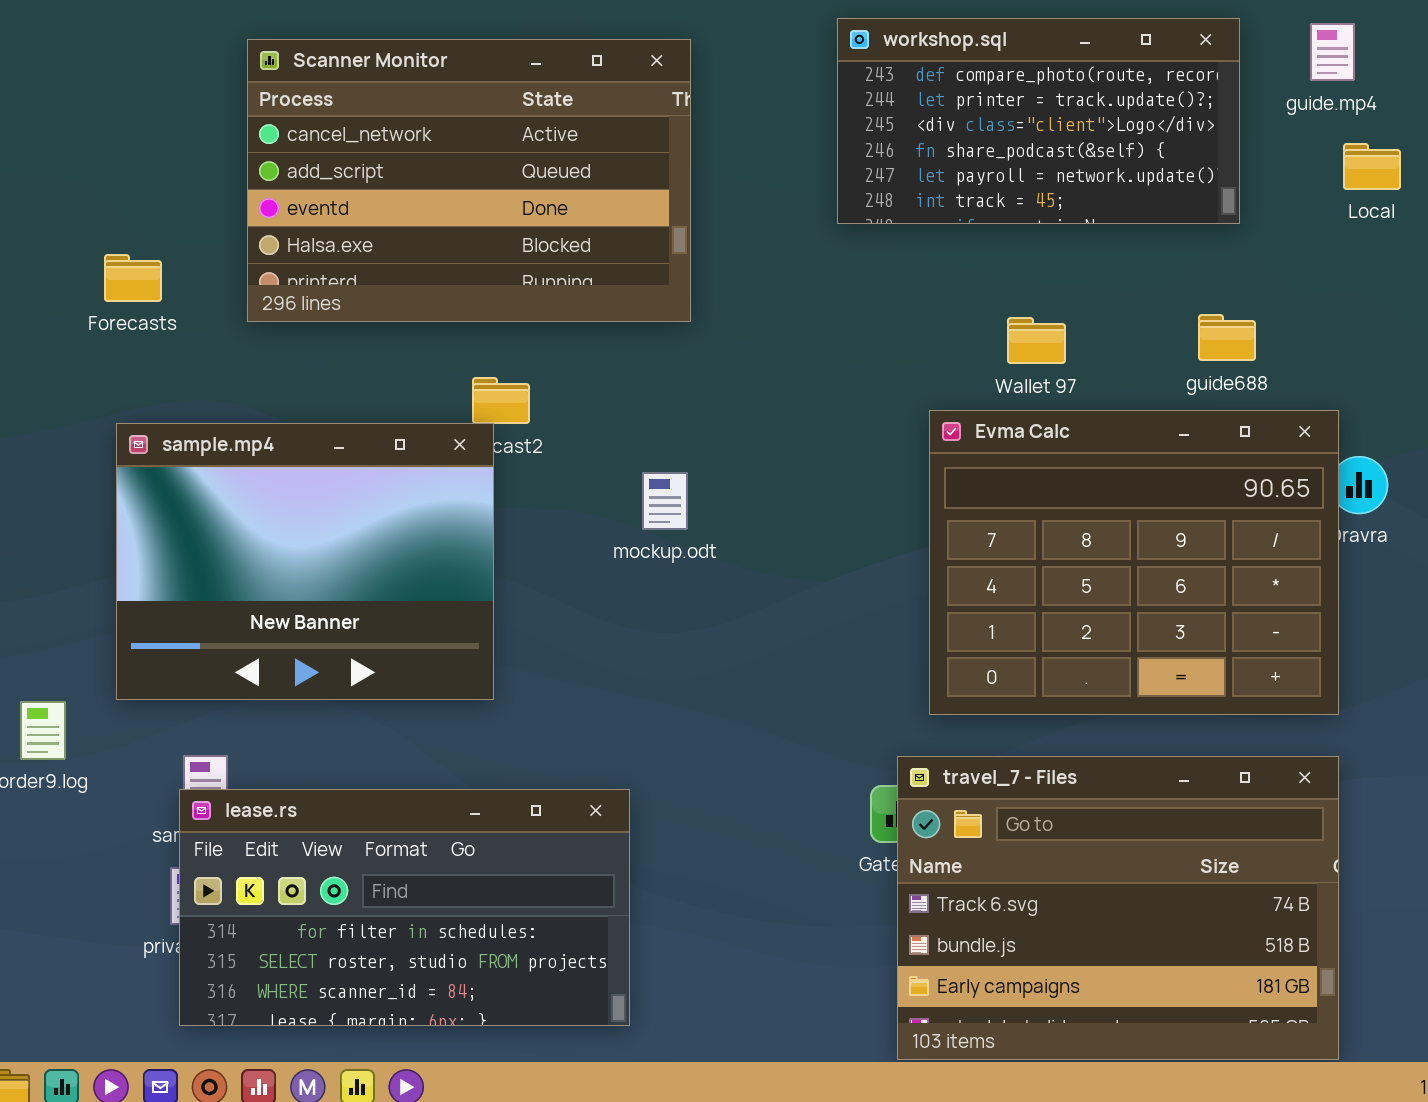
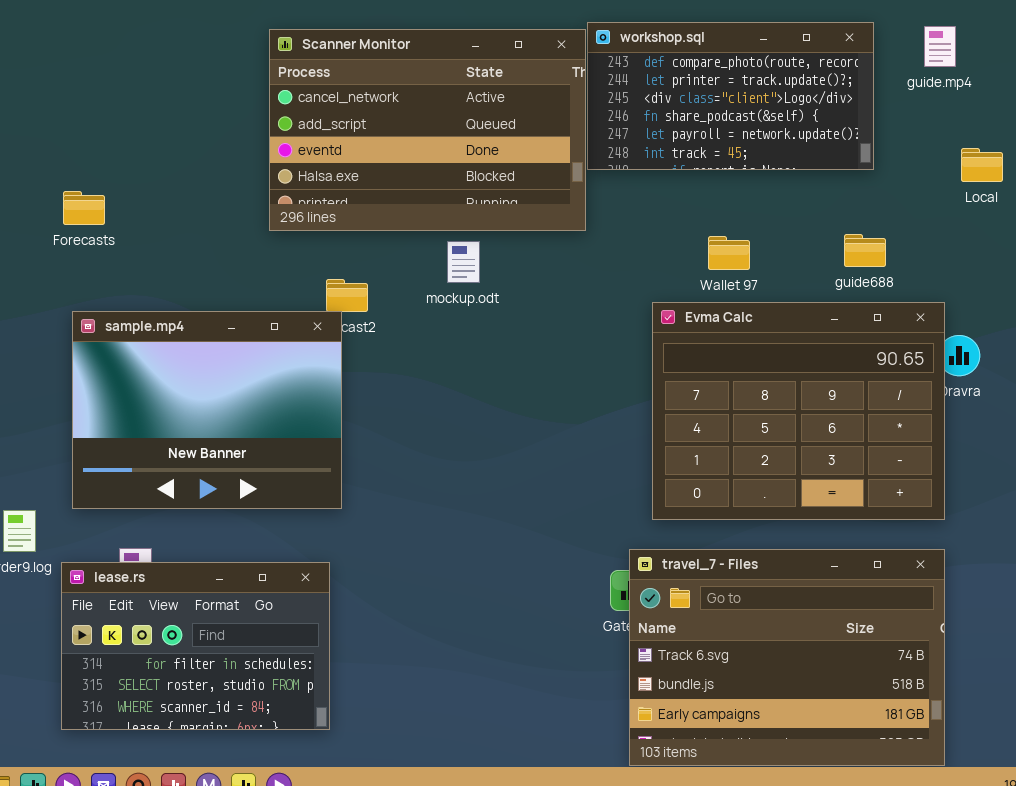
Scanner Monitor: [247,39,691,322] -> [269,29,586,231], moved
Local: [1343,143,1401,190] -> [961,148,1003,182], moved
mockup.odt: [642,472,688,530] -> [447,241,480,283], moved
lease.rs: [179,789,630,1026] -> [61,562,330,730], moved, resized

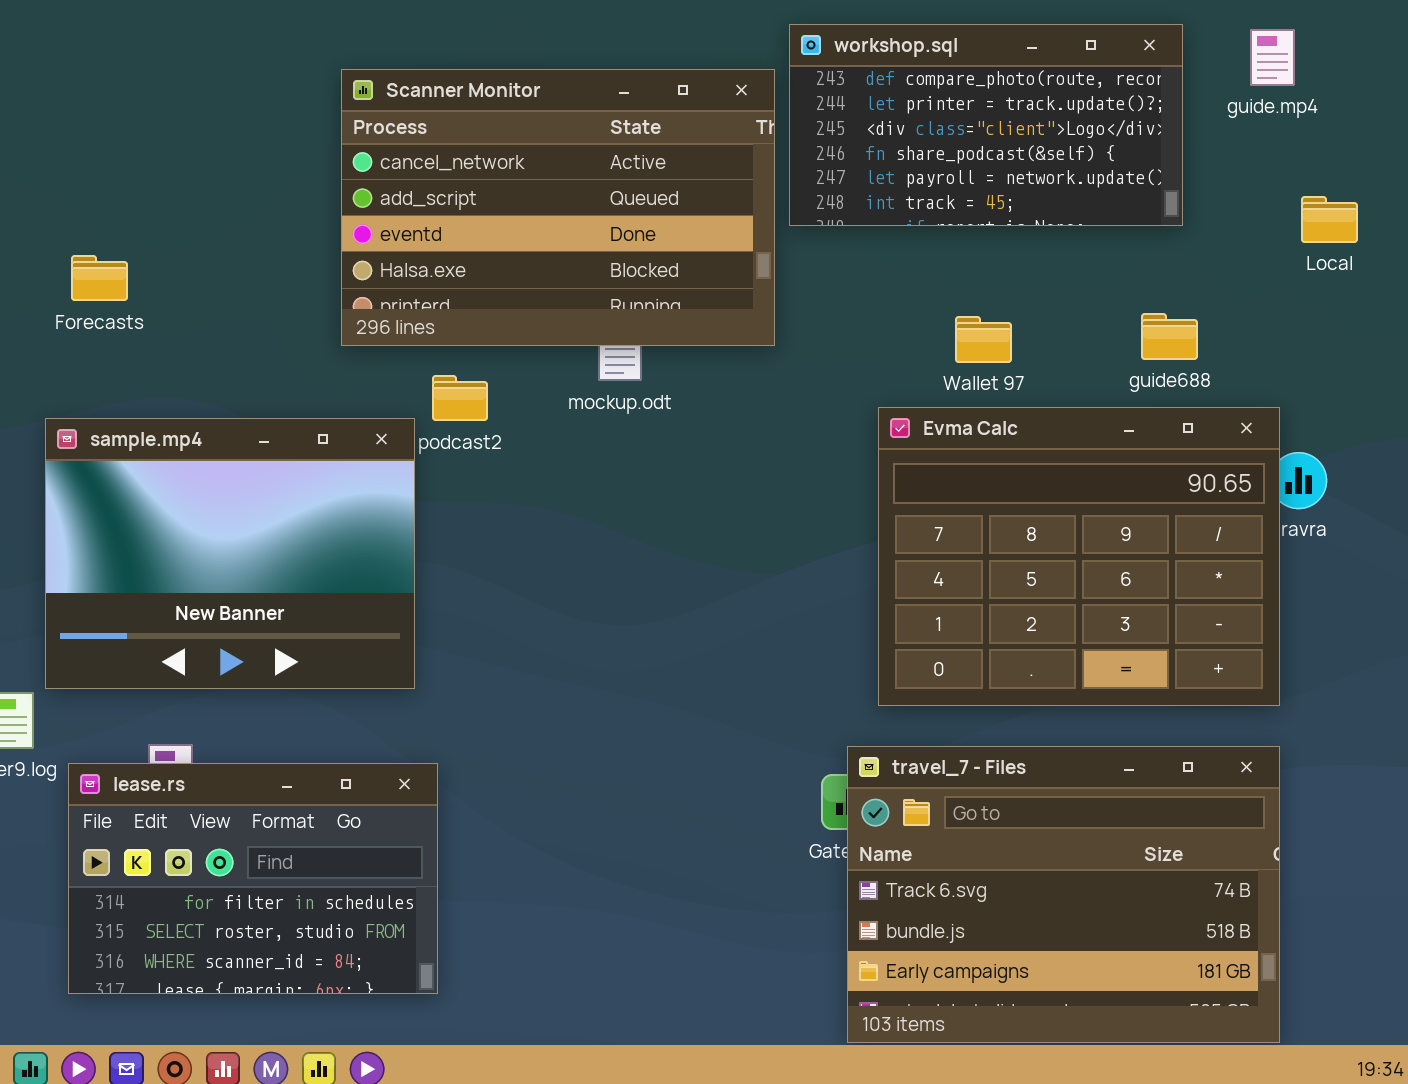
Scanner Monitor: [269,29,586,231] -> [341,69,775,346], moved
sample.mp4: [72,311,342,509] -> [45,418,415,689], moved

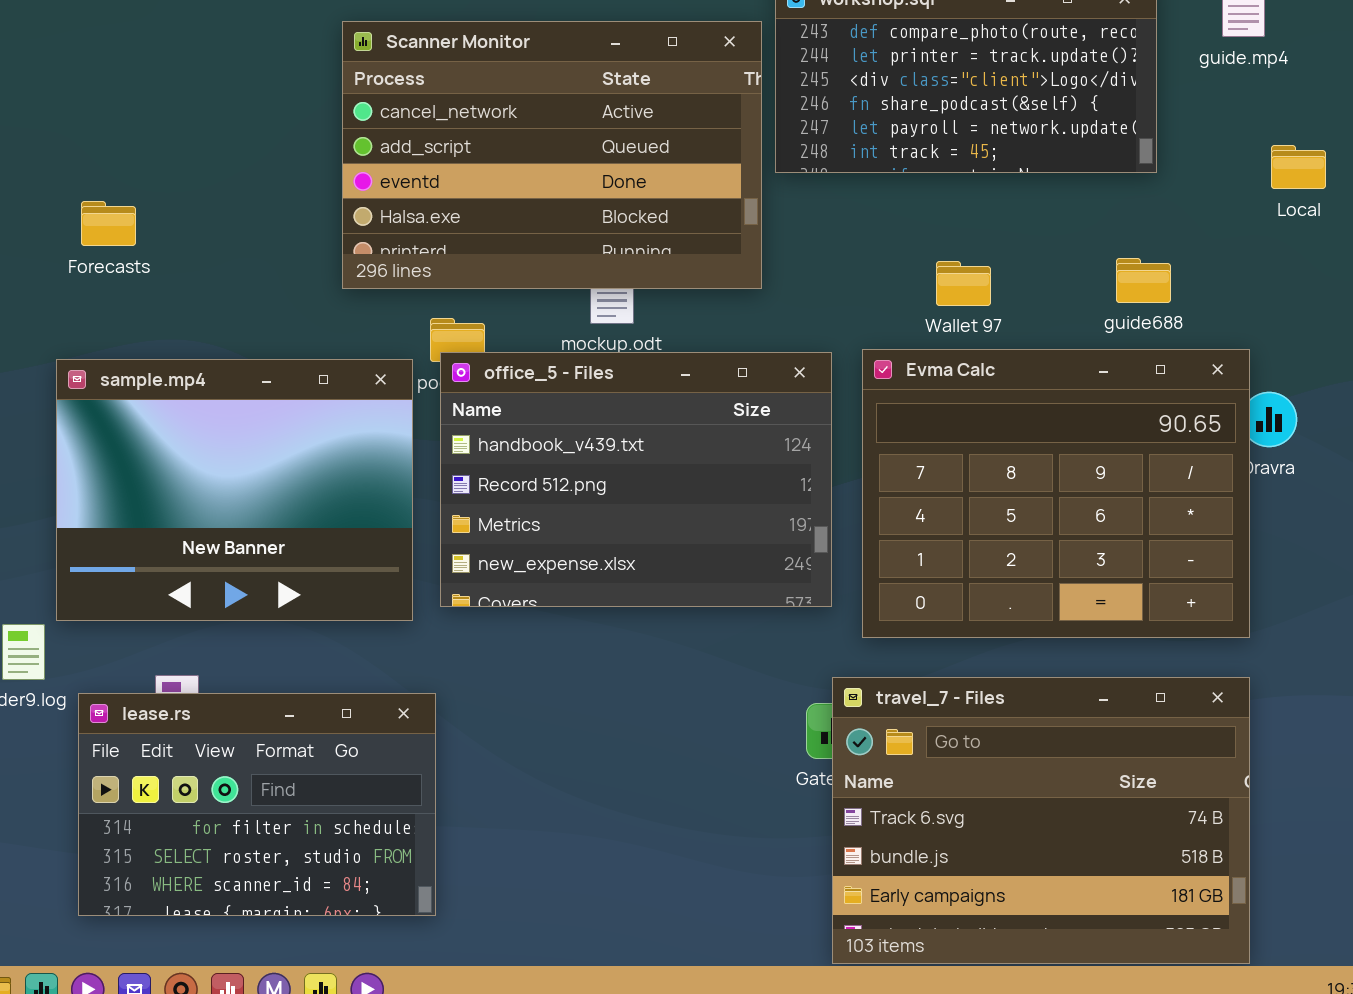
office_5 - Files: none -> [440,352,832,607], opened

